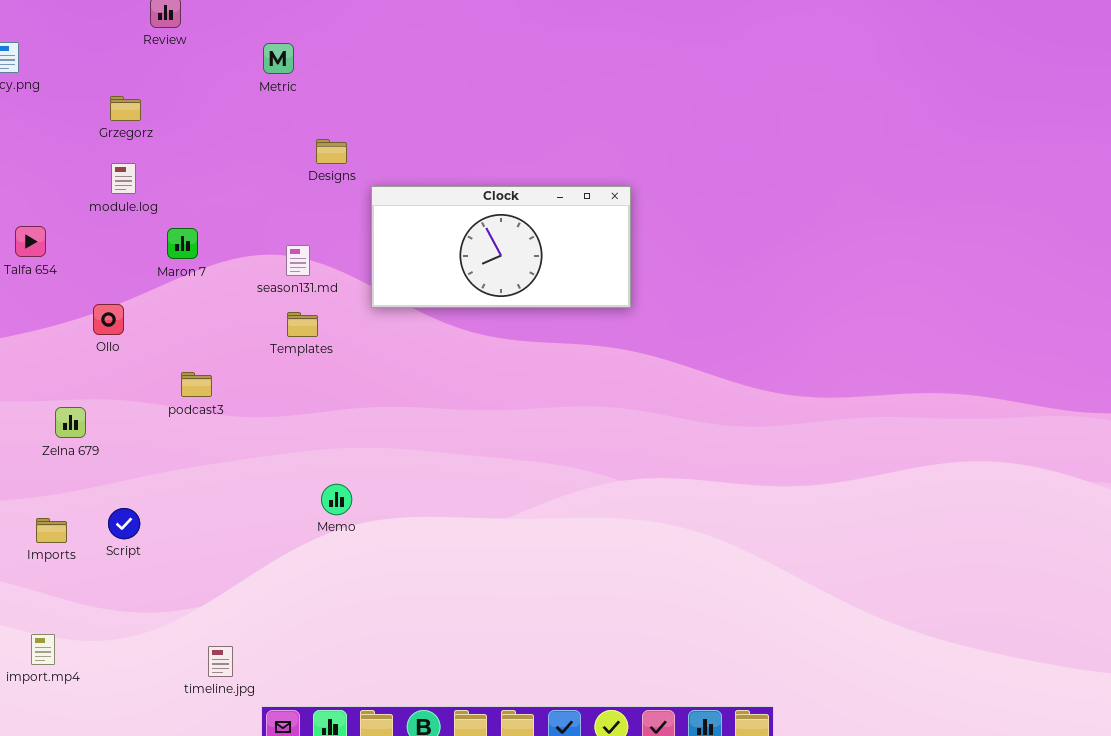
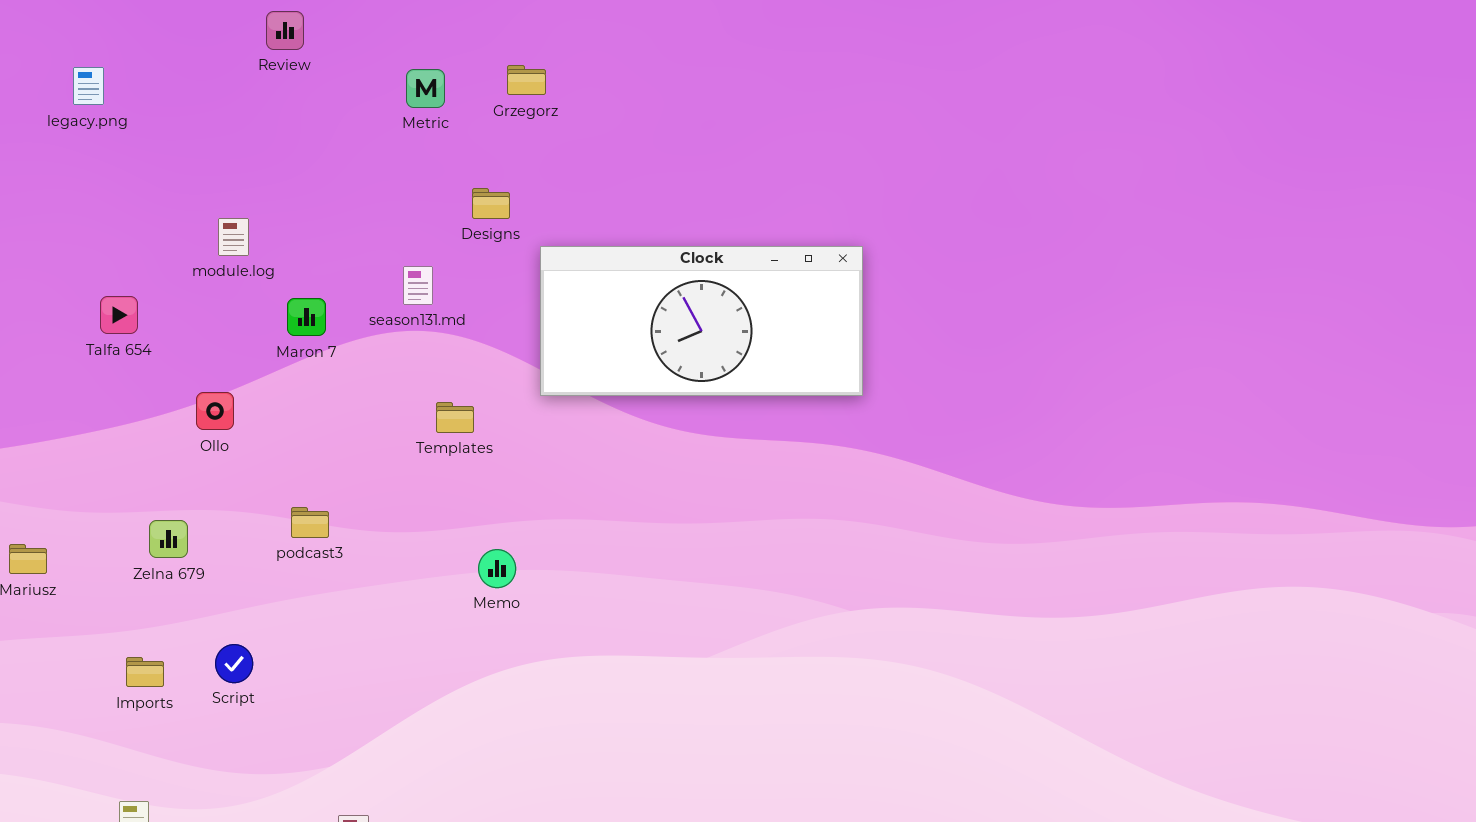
Grzegorz: [110,96,141,121] -> [507,65,546,95], moved
season131.md: [286,245,310,276] -> [403,266,433,305], moved
podcast3: [181,372,212,397] -> [291,507,329,538], moved
Memo: [321,484,352,515] -> [478,549,516,588], moved

